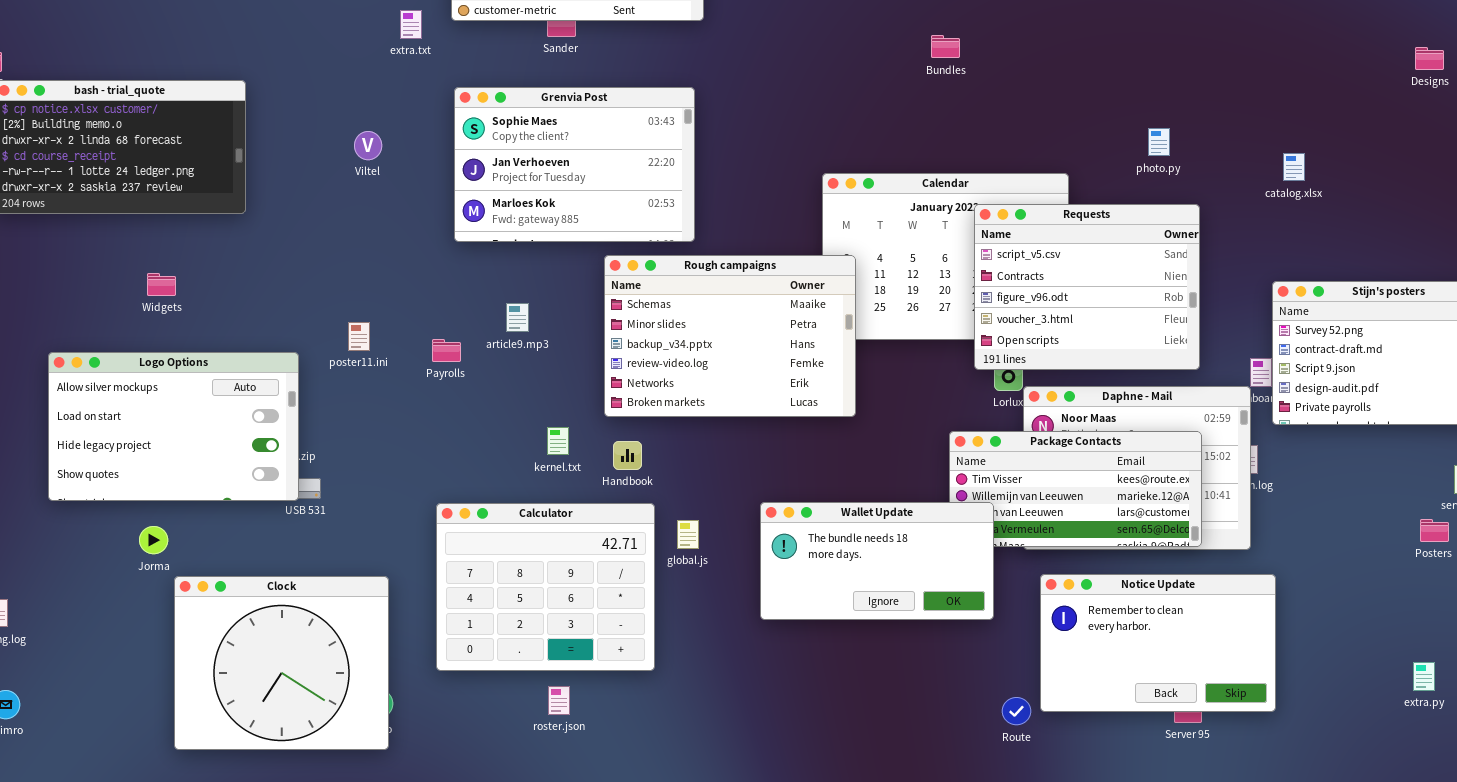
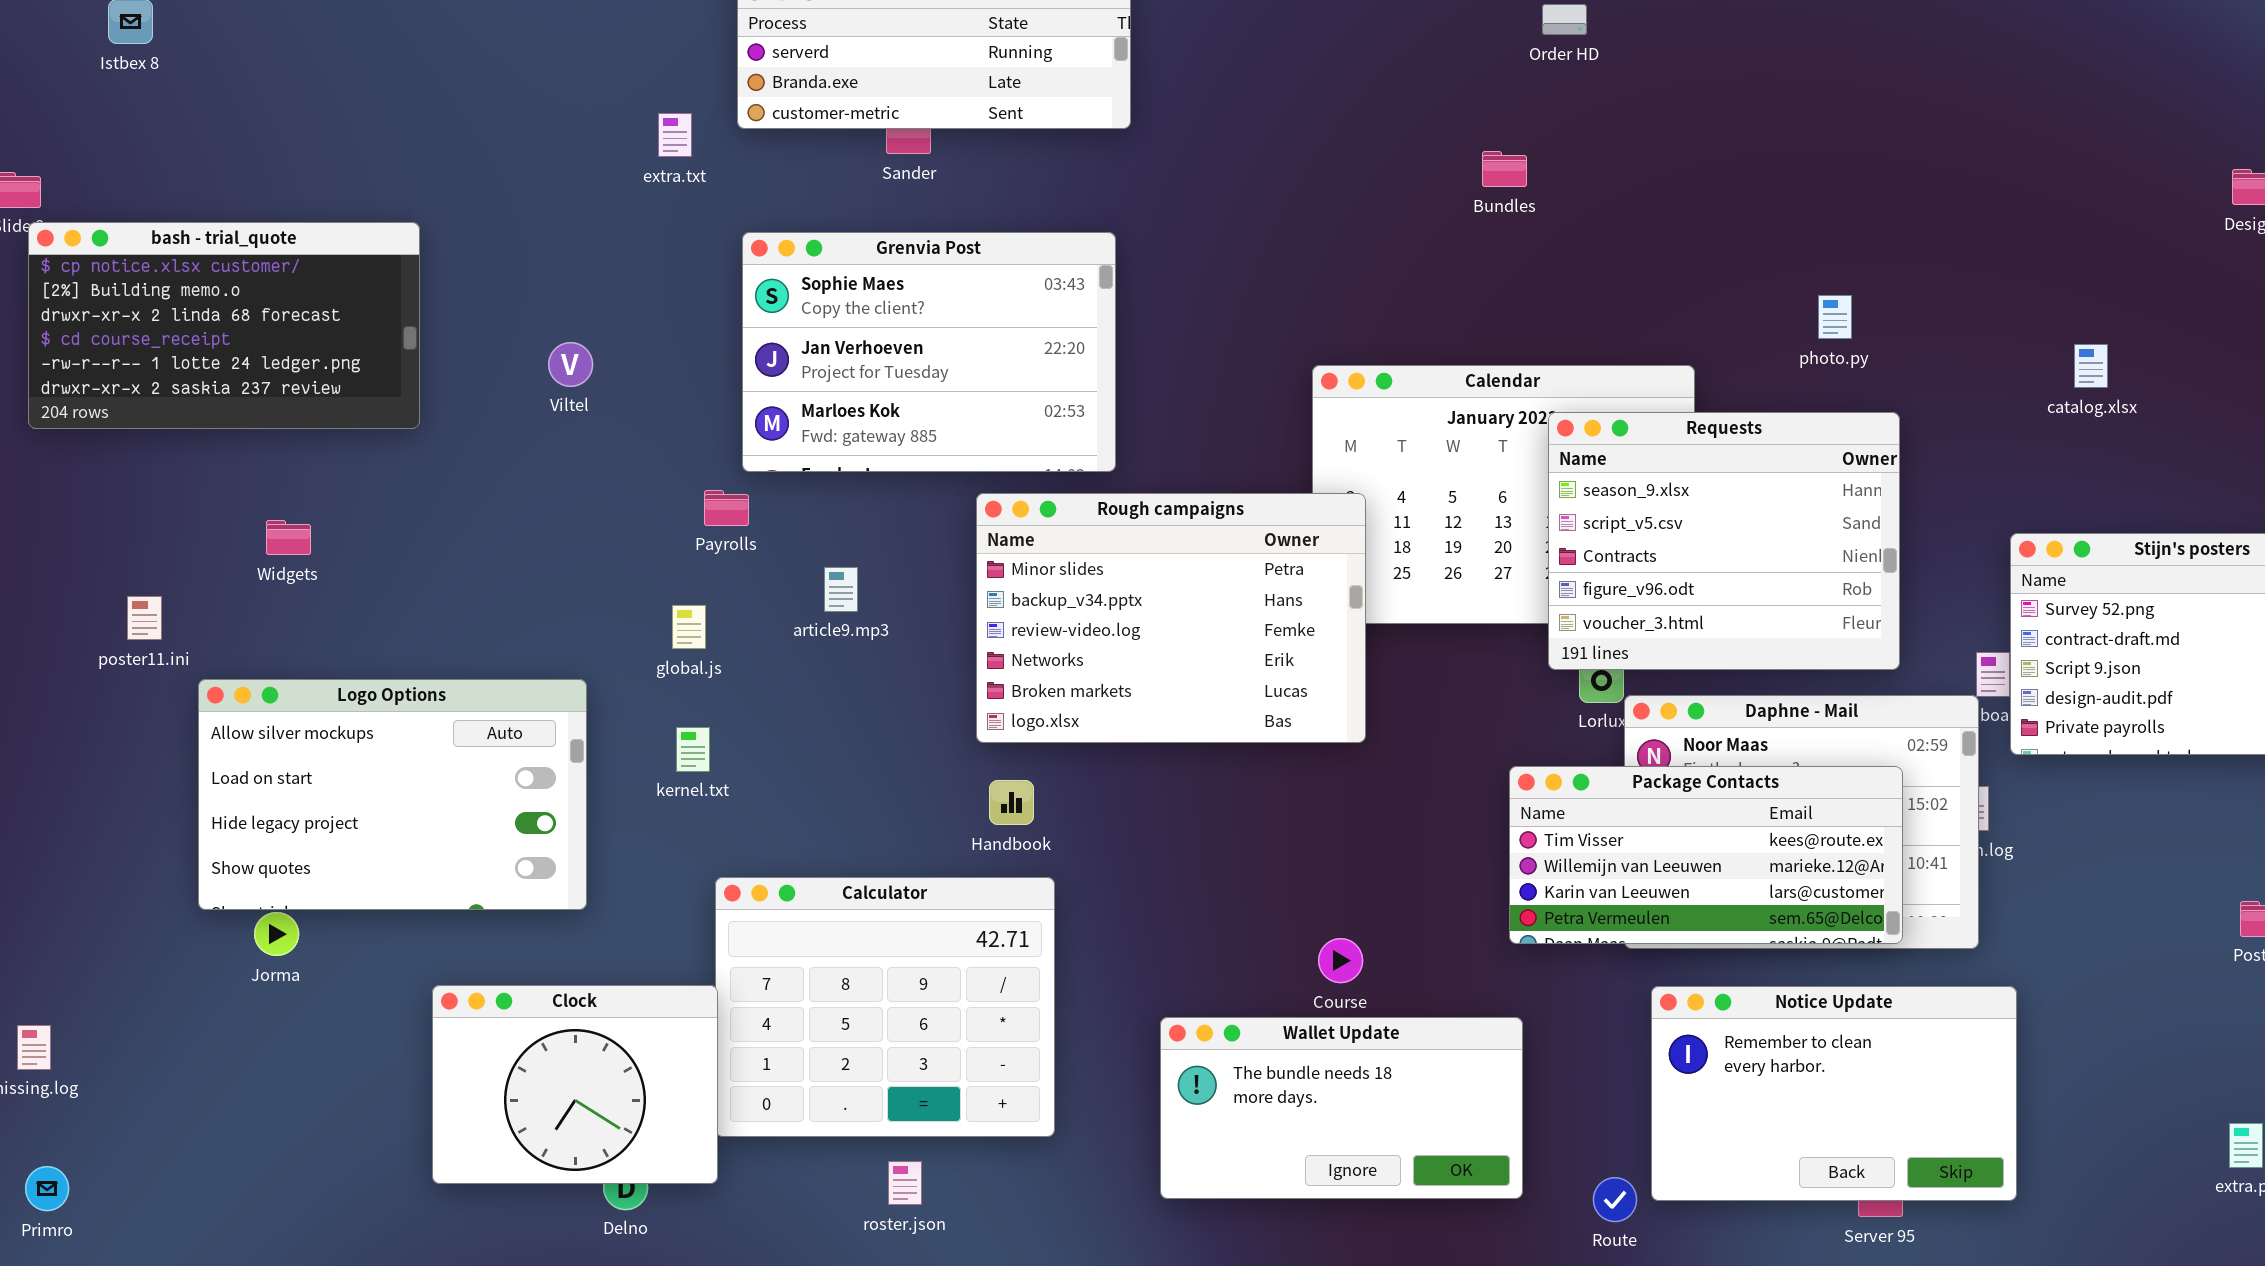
Viltel: [354,131,382,160] -> [548,342,593,387], moved
catalog.xlsx: [1283,153,1305,181] -> [2074,344,2108,388], moved
Requests: [974,204,1200,370] -> [1548,412,1900,670], scrolled up 1 row
Rough campaigns: [604,255,856,417] -> [976,493,1366,743], scrolled down 1 row
poster11.ini: [348,322,370,351] -> [127,596,162,640], moved
Payrolls: [432,339,461,362] -> [704,490,749,526], moved
Logo Options: [48,352,299,501] -> [198,679,587,910], moved
kernel.txt: [547,427,569,455] -> [676,727,710,772], moved
Wallet Update: [760,502,994,620] -> [1160,1017,1523,1199], moved
global.js: [677,520,699,549] -> [672,605,706,649], moved
Clock: [174,576,389,750] -> [432,985,718,1184], moved, resized

